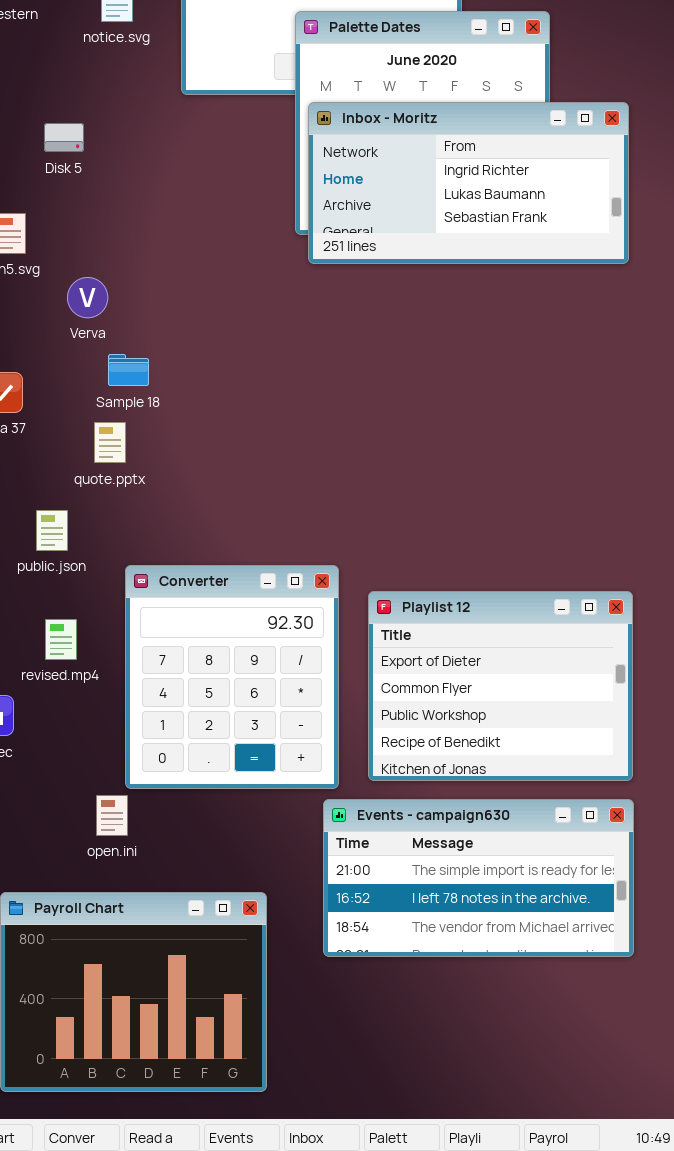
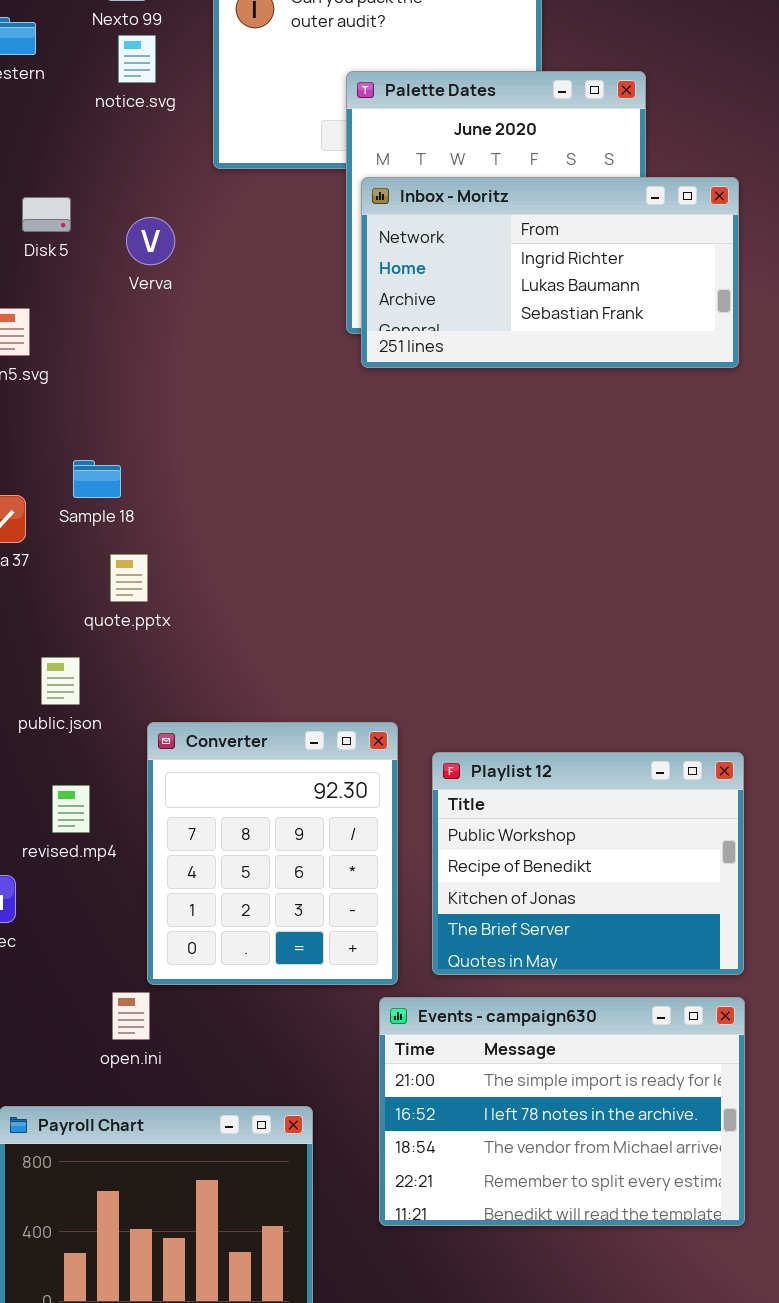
Disk 5: [44,123,84,152] -> [22,197,71,232], moved
Verva: [67,277,108,318] -> [126,217,175,265], moved
Sample 18: [108,354,149,386] -> [73,460,121,498], moved
Playlist 12: [368,591,633,781] -> [432,752,744,975], scrolled down 2 rows
Events - campaign630: [323,799,634,957] -> [379,997,745,1226], resized

